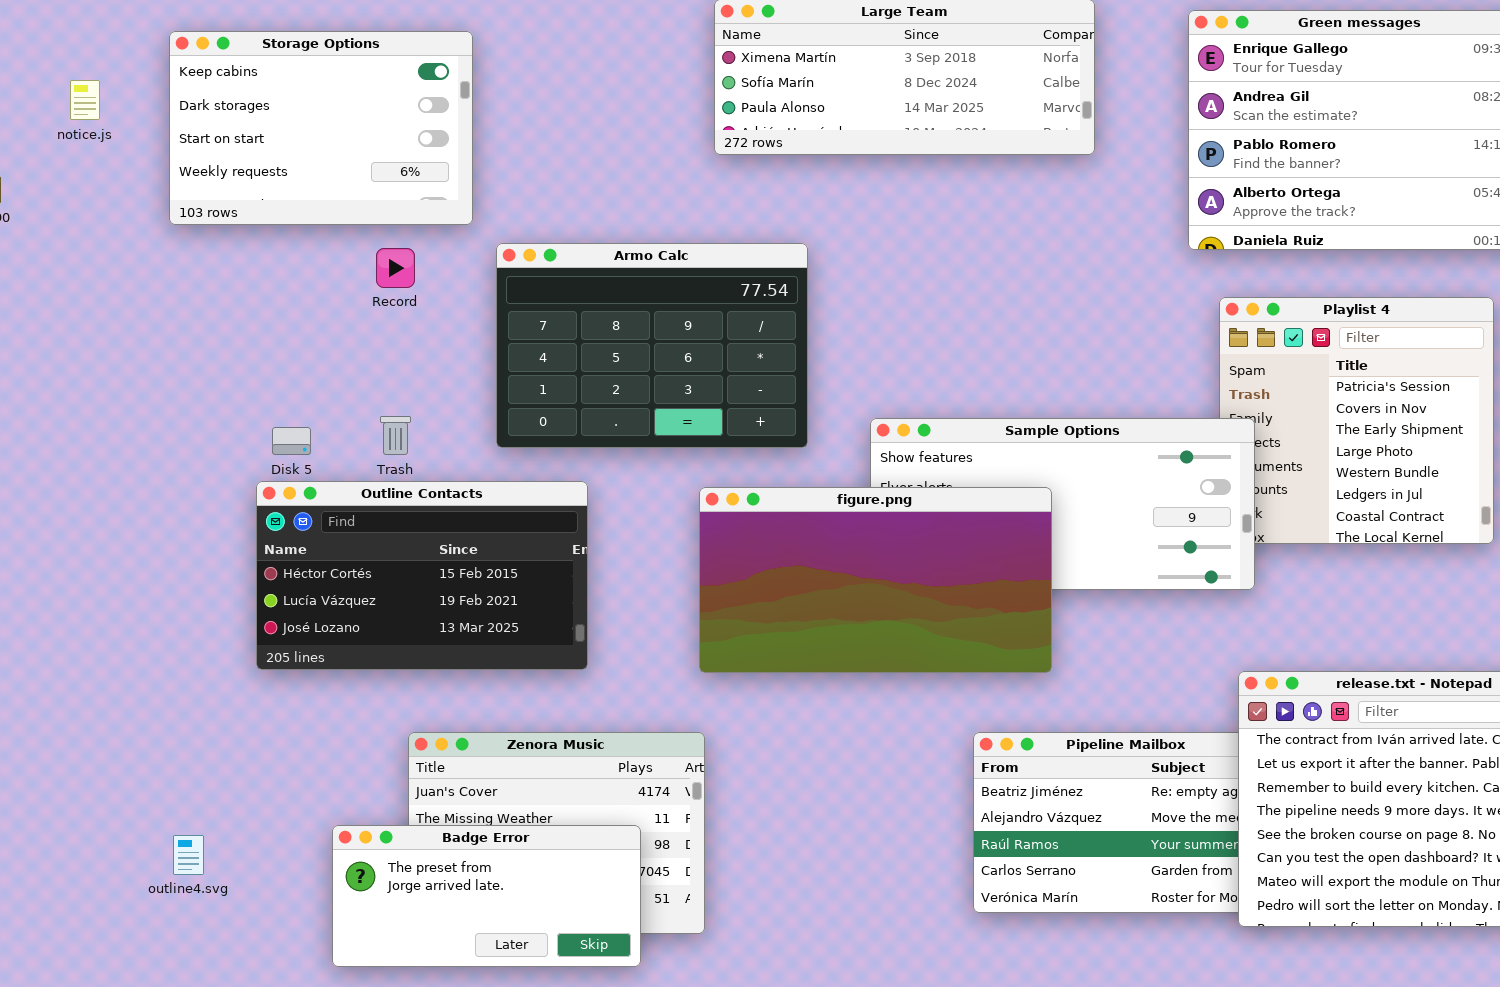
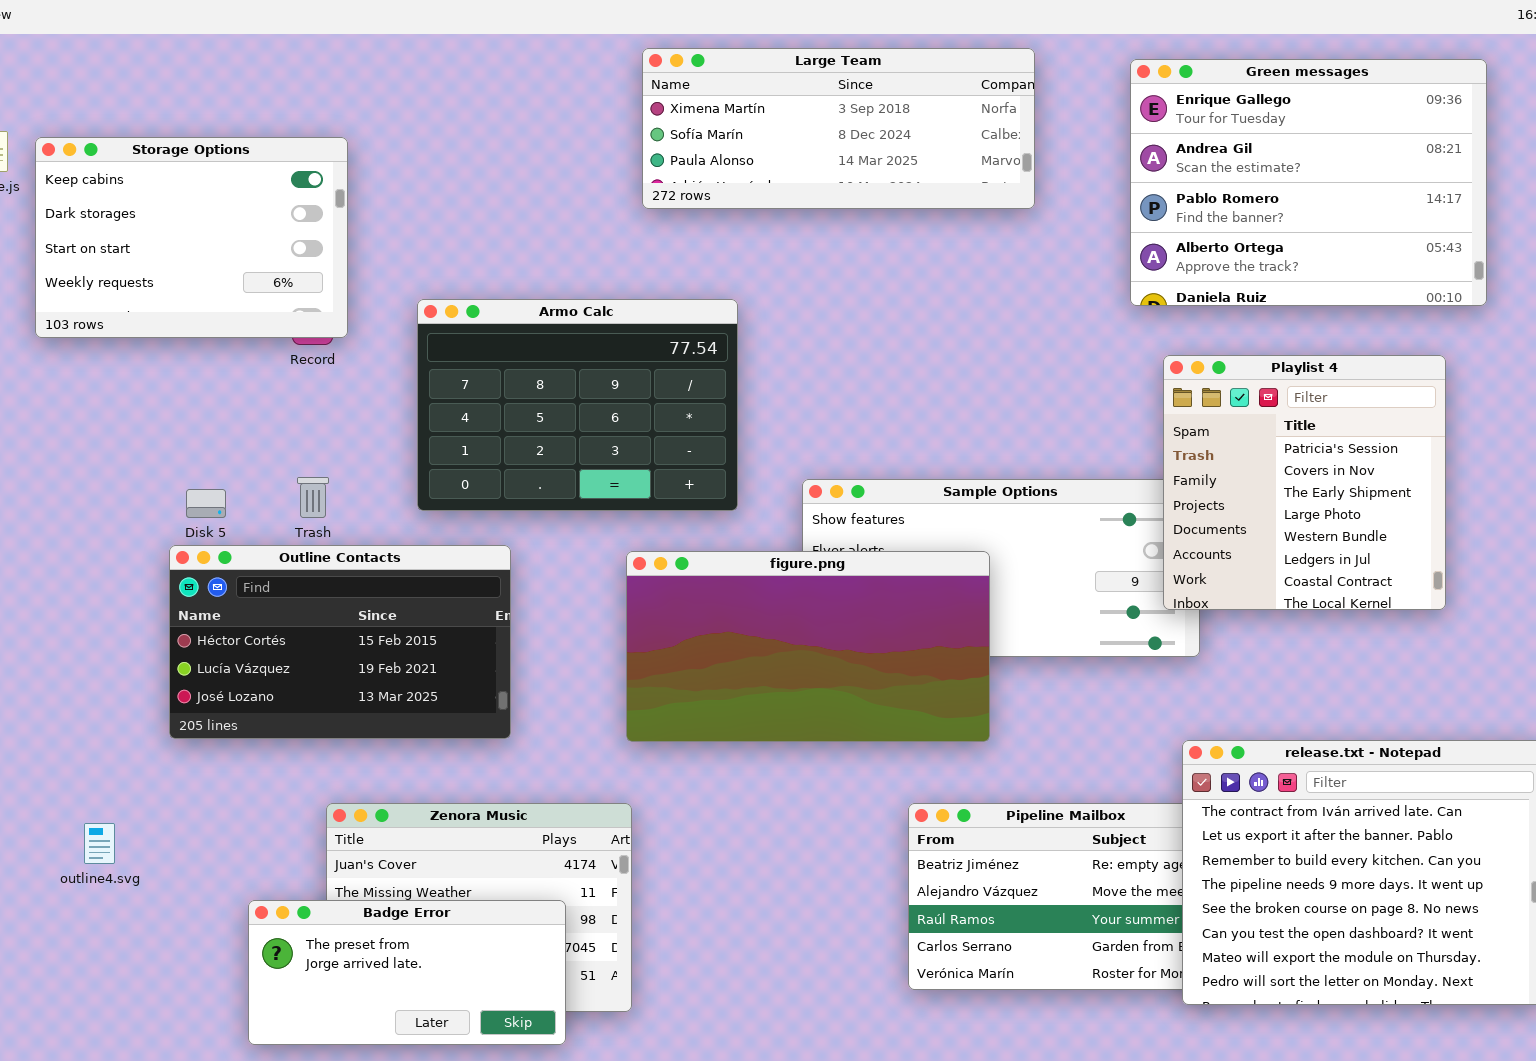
Storage Options: [169,31,473,225] -> [35,137,348,338], moved
Playlist 4: [1219,297,1494,544] -> [1163,355,1446,610], raised
outline4.svg: [173,835,204,875] -> [84,823,115,864], moved

